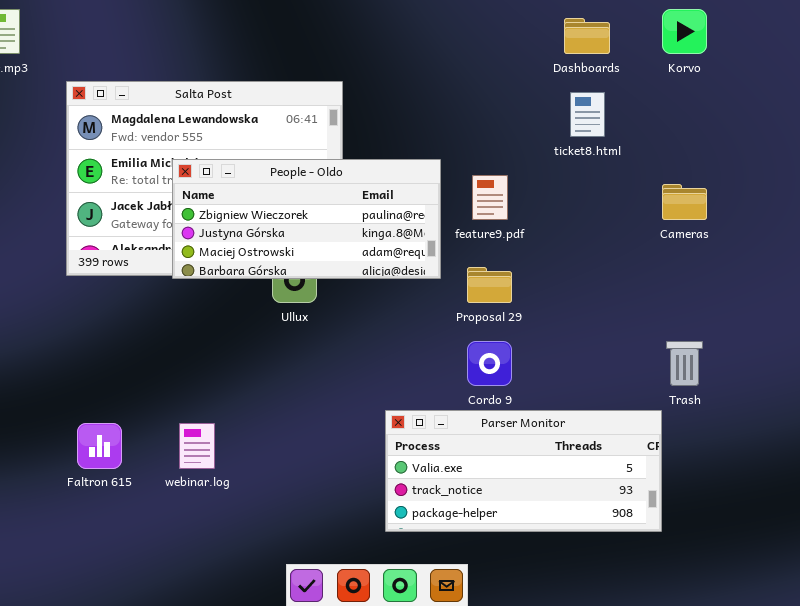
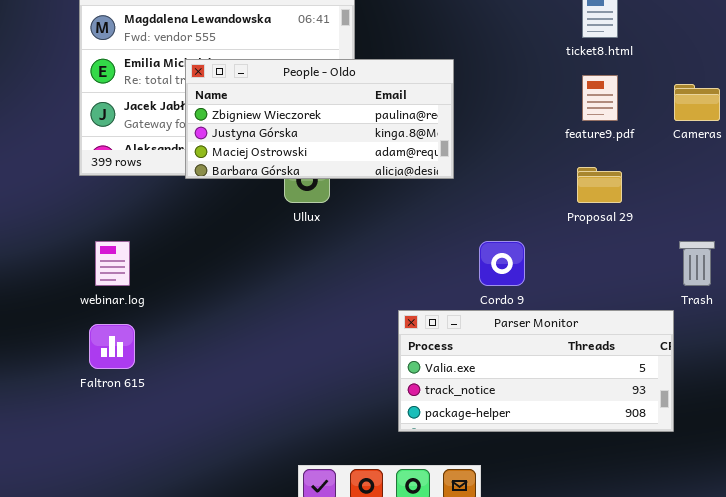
feature9.pdf: [472,175,508,220] -> [582,75,618,121], moved
Proposal 29: [467,267,512,303] -> [577,167,622,203], moved
webinar.log: [179,423,215,469] -> [95,241,130,286], moved

